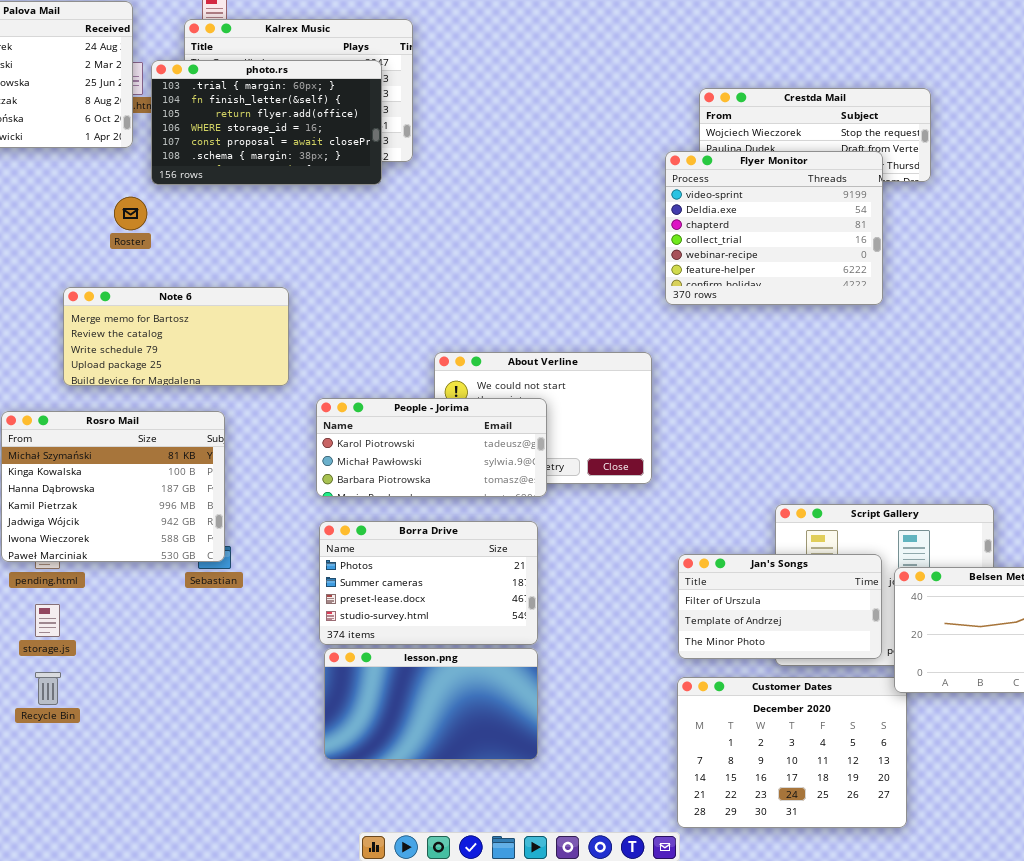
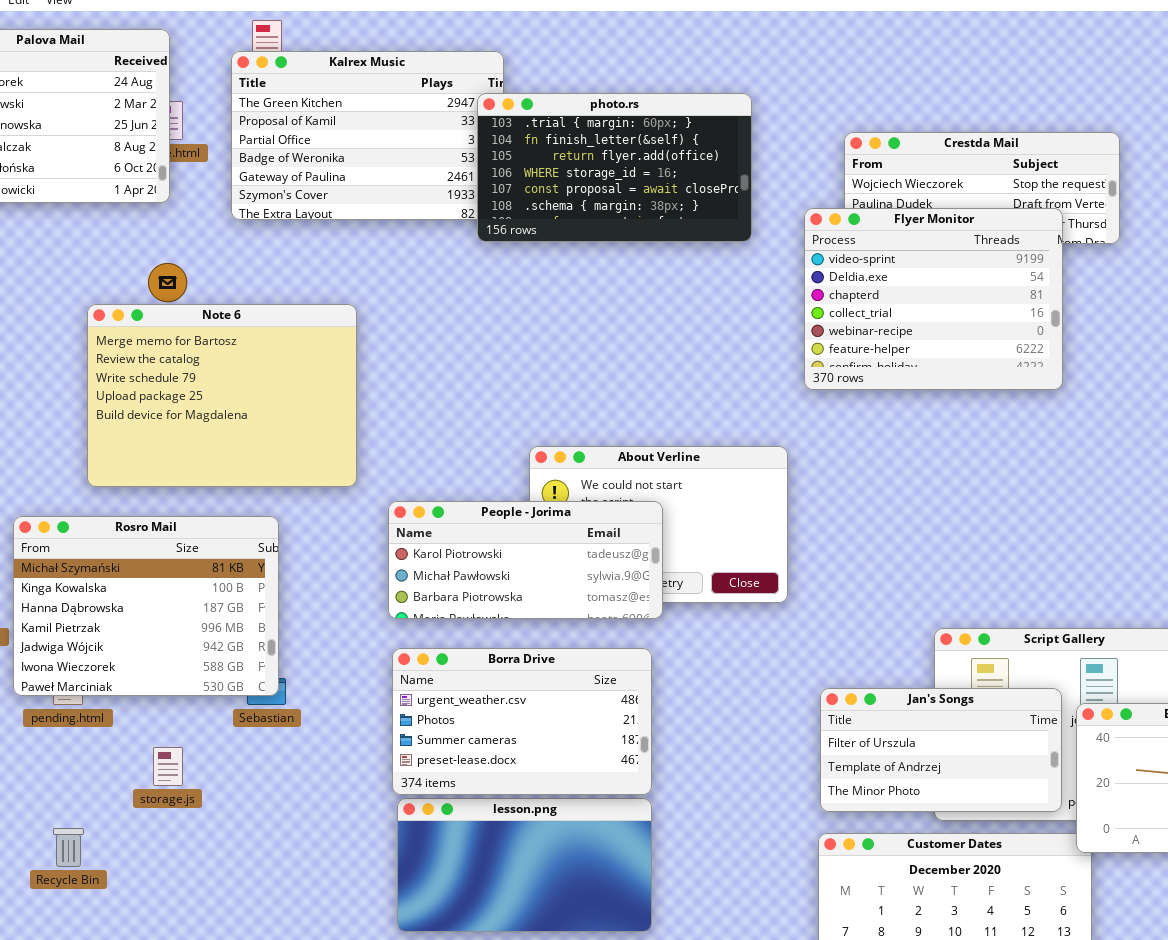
photo.rs: [151,60,382,185] -> [477,93,752,242], moved
Note 6: [63,287,289,386] -> [87,304,357,487], resized
Borra Drive: [319,521,538,645] -> [392,648,652,795], scrolled up 1 row
storage.js: [35,604,60,637] -> [153,747,183,786], moved

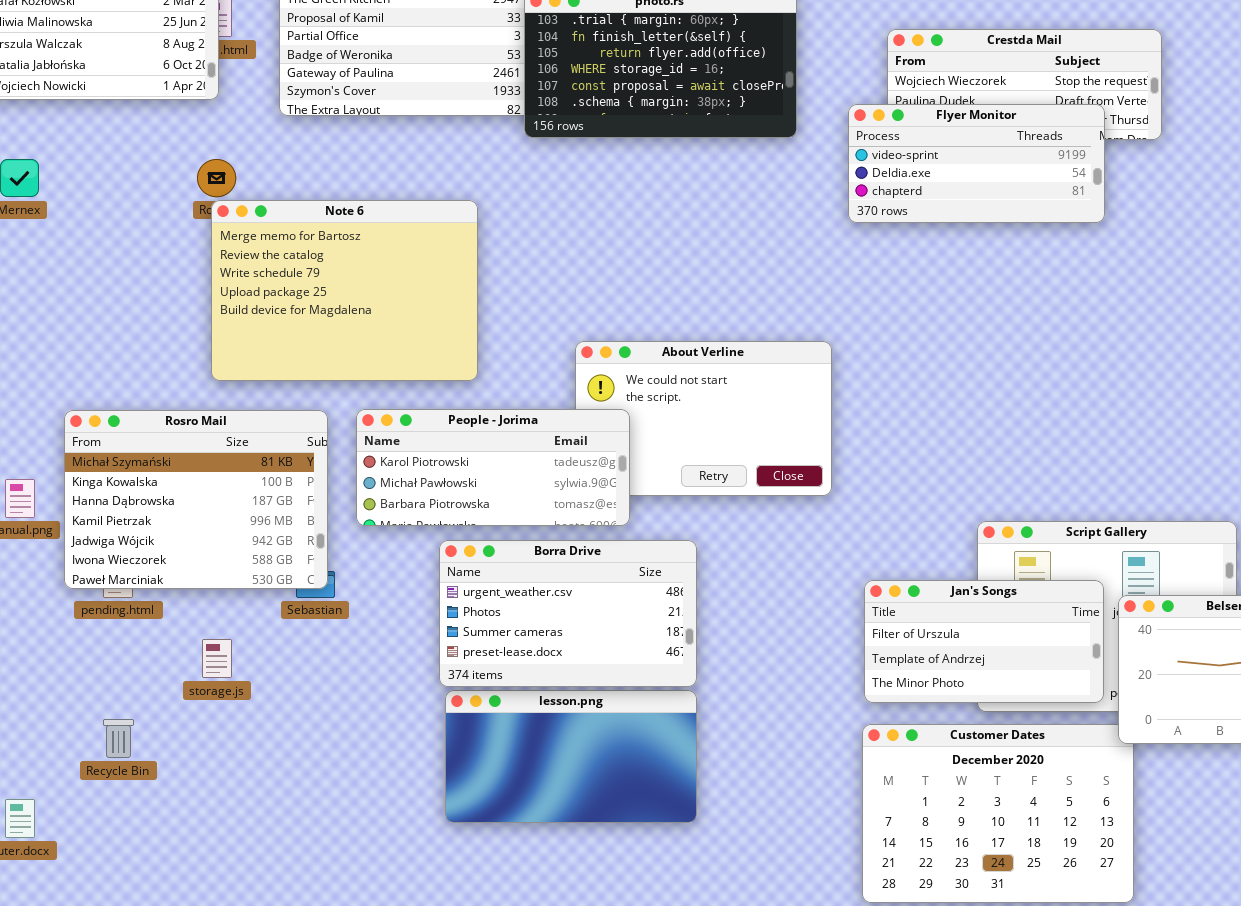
Flyer Monitor: [804,208,1063,390] -> [848,104,1105,223], resized
Note 6: [87,304,357,487] -> [211,200,478,381], moved
People - Jorima: [388,501,663,619] -> [356,409,630,526], moved

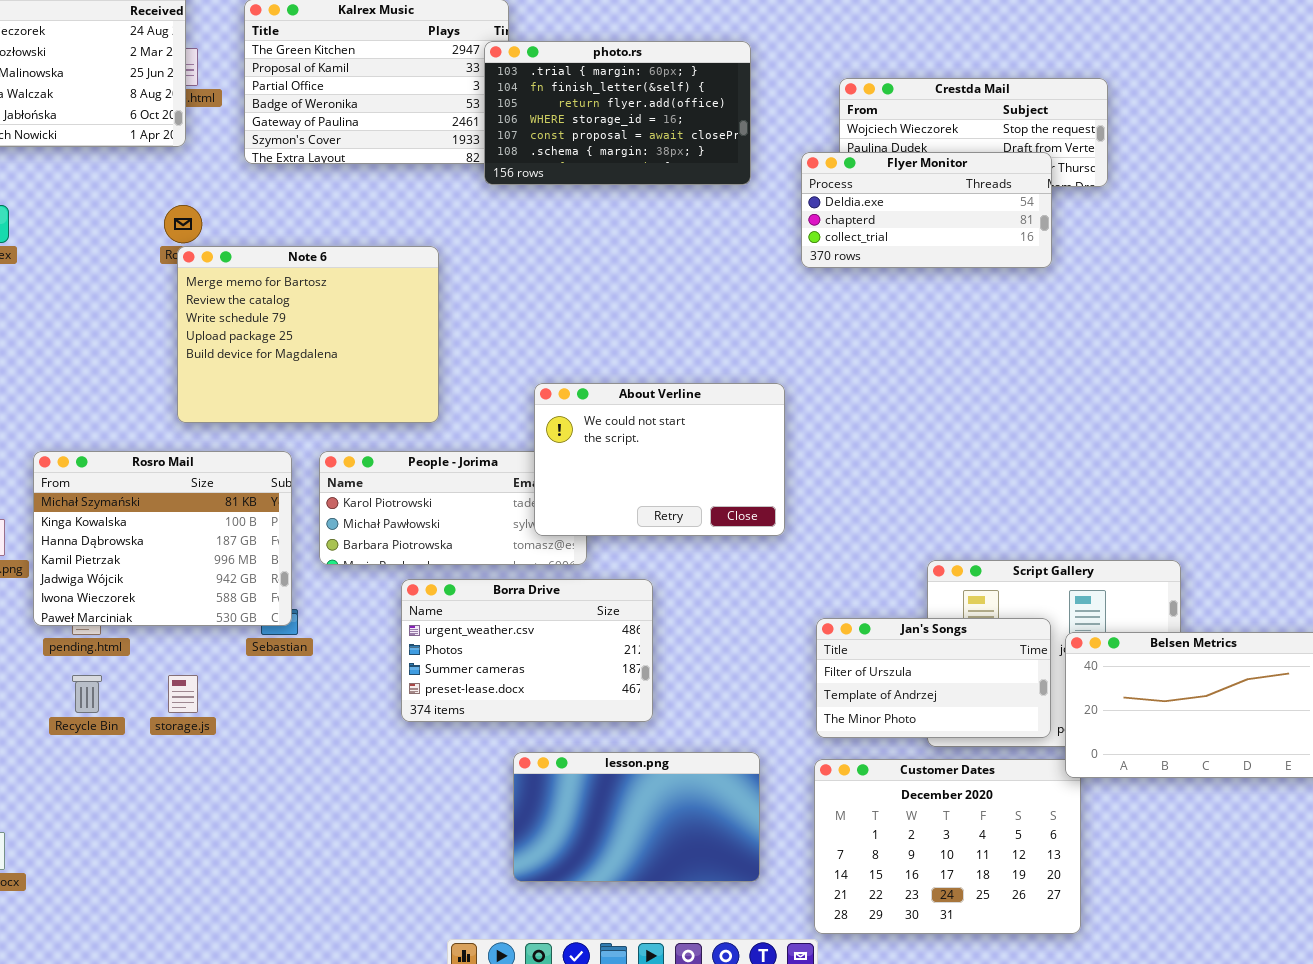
Flyer Monitor: [848,104,1105,223] -> [801,152,1052,268], scrolled down 1 row
About Verline: [575,341,832,496] -> [534,383,785,536], raised
lesson.png: [445,690,697,823] -> [513,752,760,882], moved
Recycle Bin: [103,719,134,758] -> [72,675,102,713], moved

